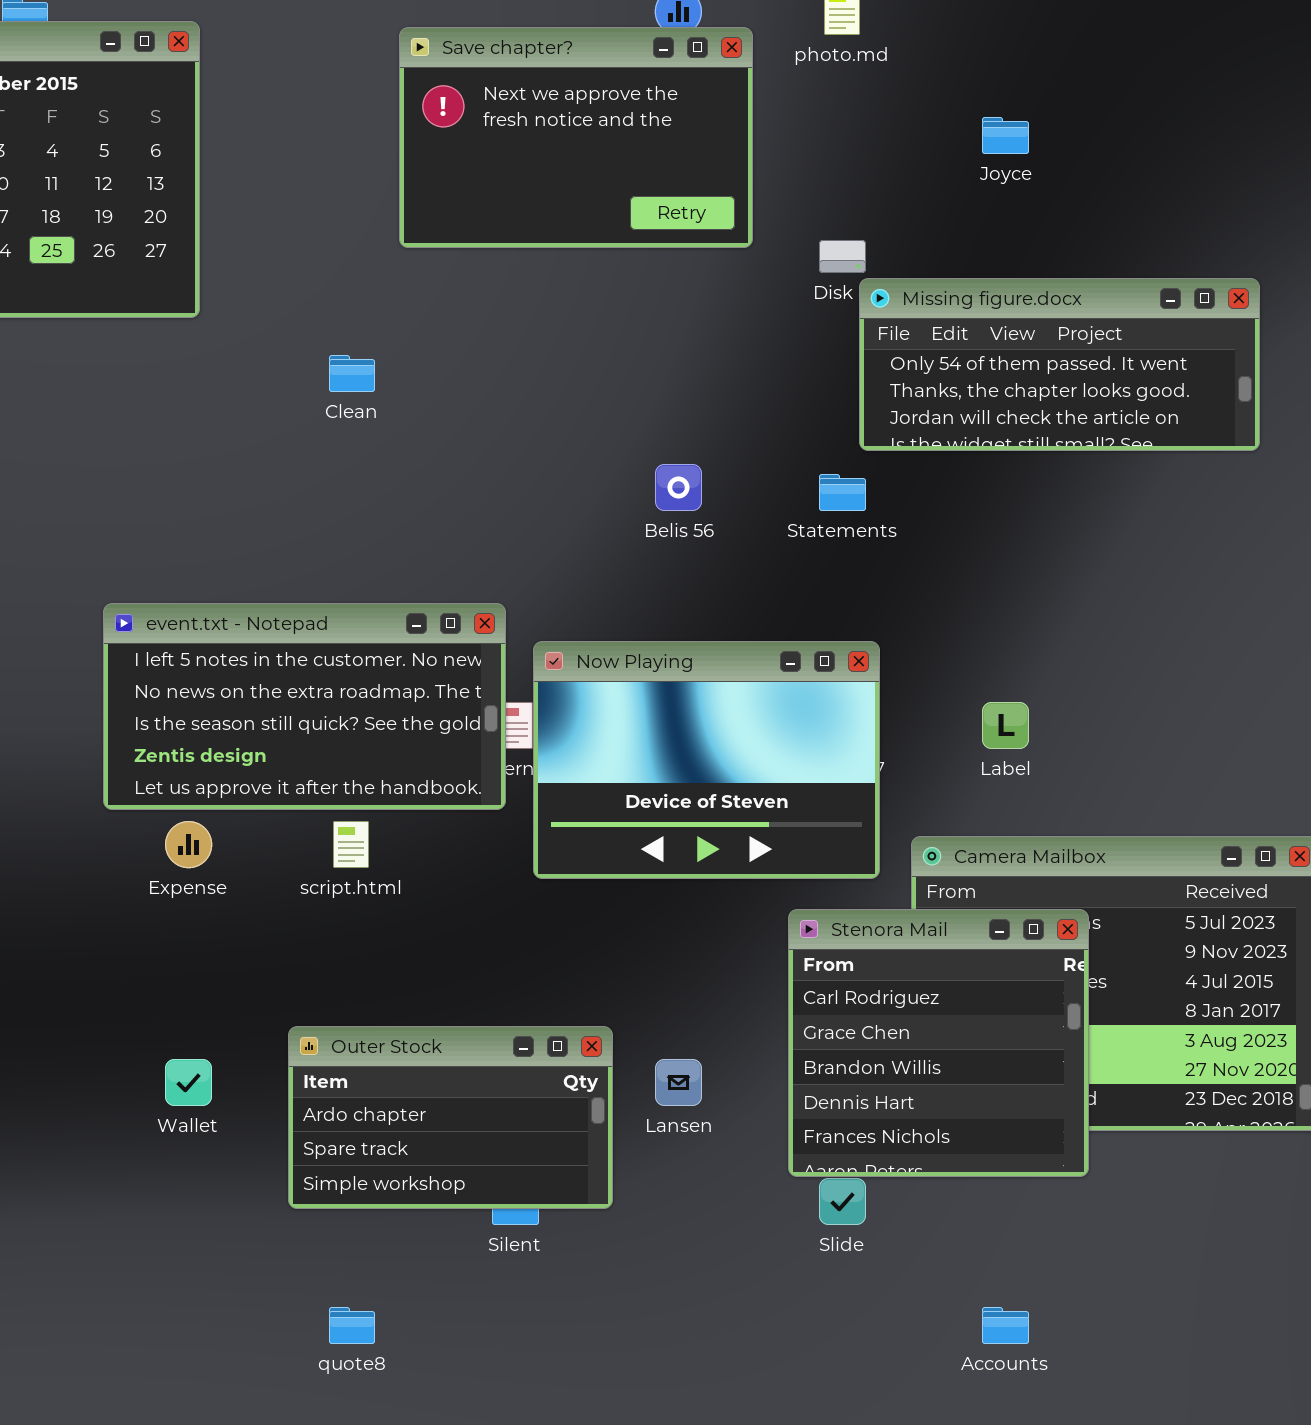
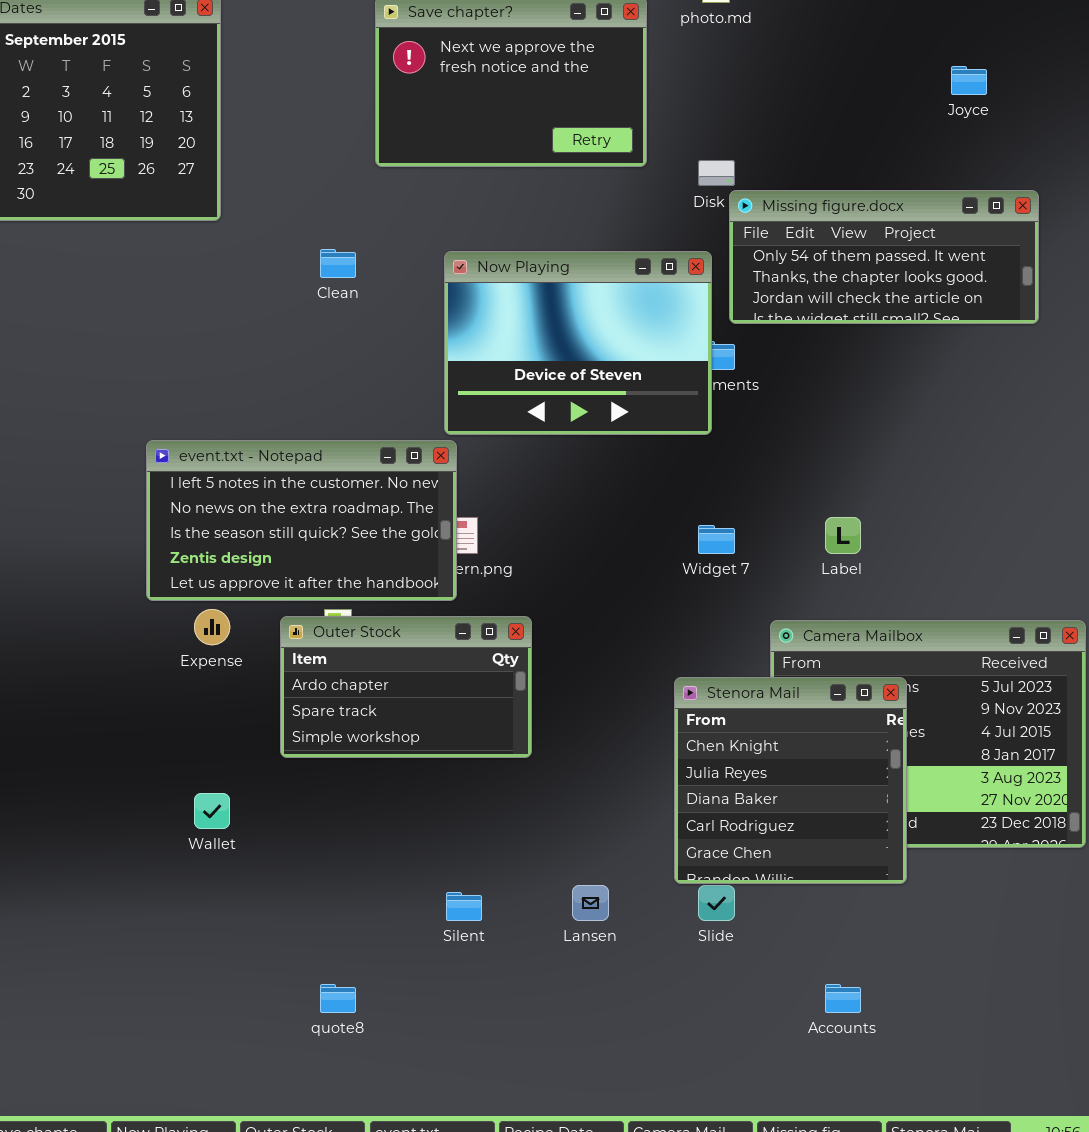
Joyce: [982,117,1029,154] -> [951,66,987,95], moved
Now Playing: [533,641,880,879] -> [444,251,712,435], moved
Stenora Mail: [788,909,1089,1177] -> [674,677,907,884], scrolled up 3 rows
Outer Stock: [288,1026,613,1209] -> [280,616,532,758], moved
Lansen: [655,1059,702,1106] -> [572,885,609,921], moved

